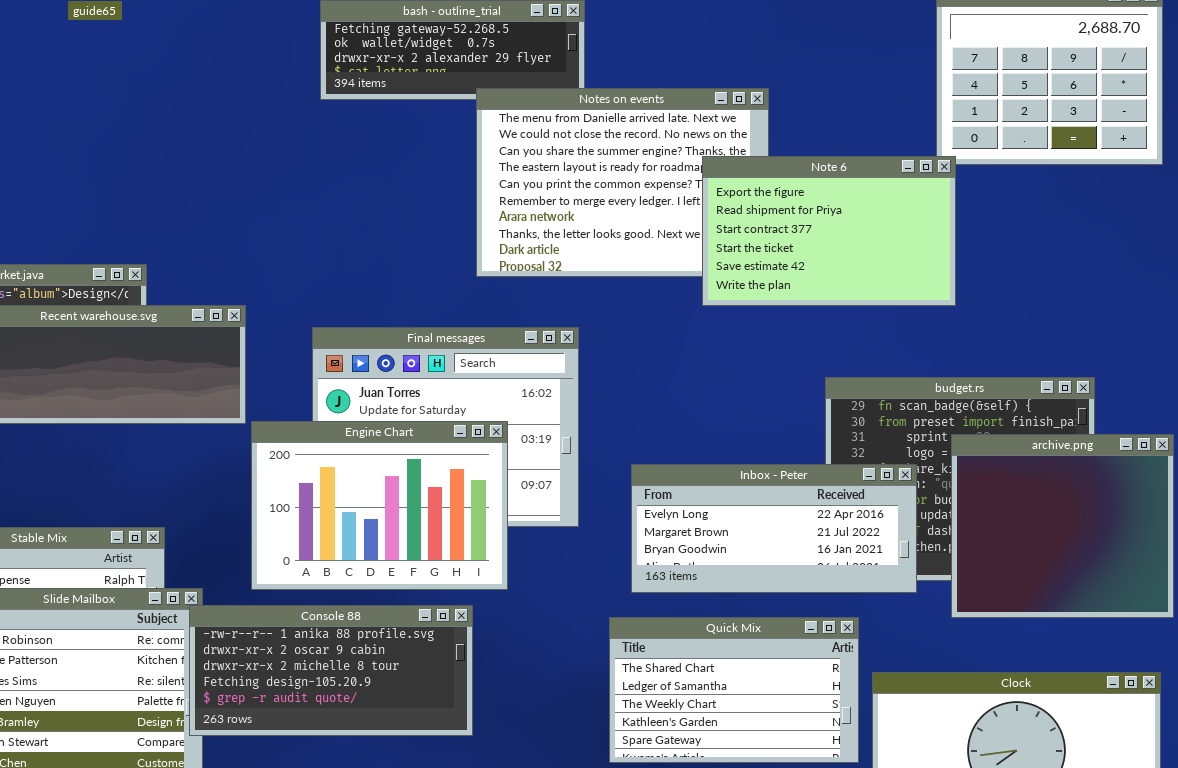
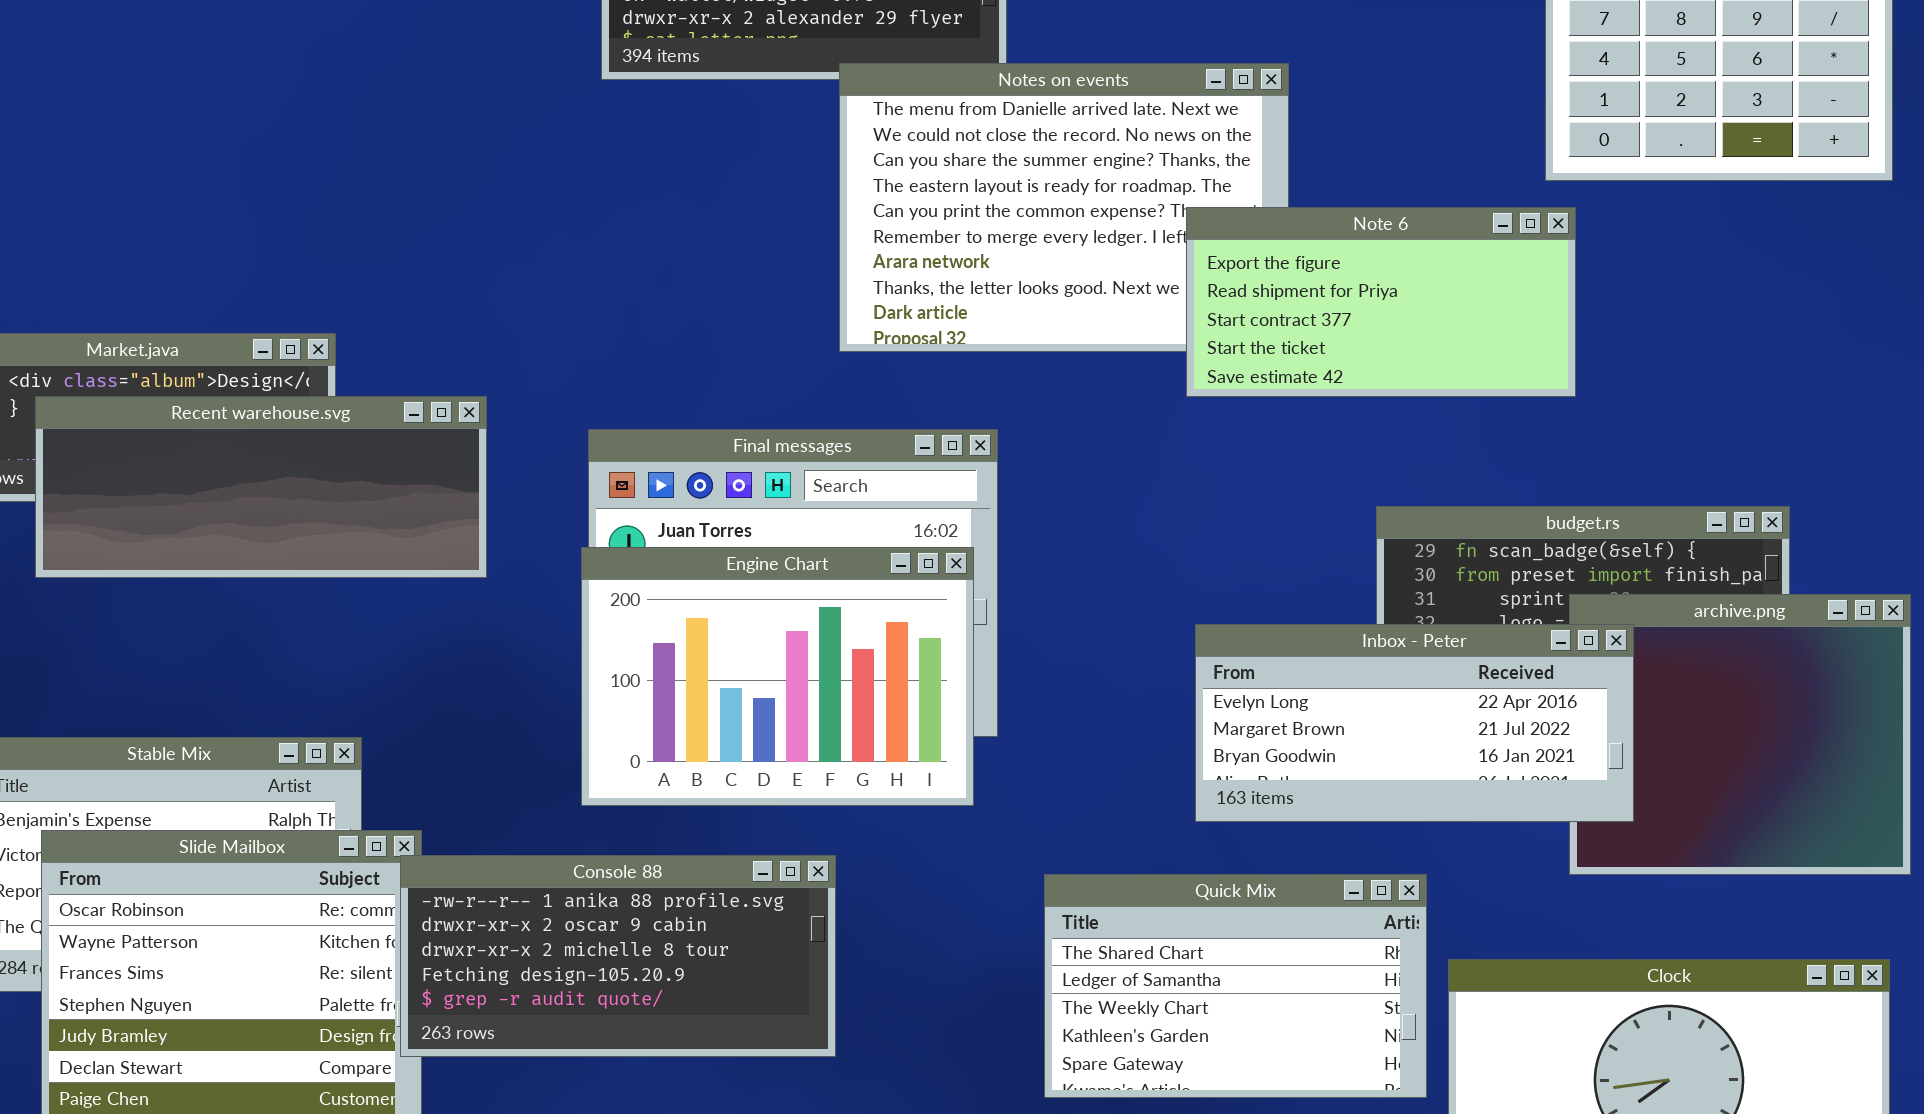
Note 6: [702,156,956,306] -> [1186,207,1576,397], resized
Engine Chart: [251,421,508,590] -> [581,547,974,806], moved
Inbox - Peter: [631,464,917,593] -> [1195,624,1634,822], moved

